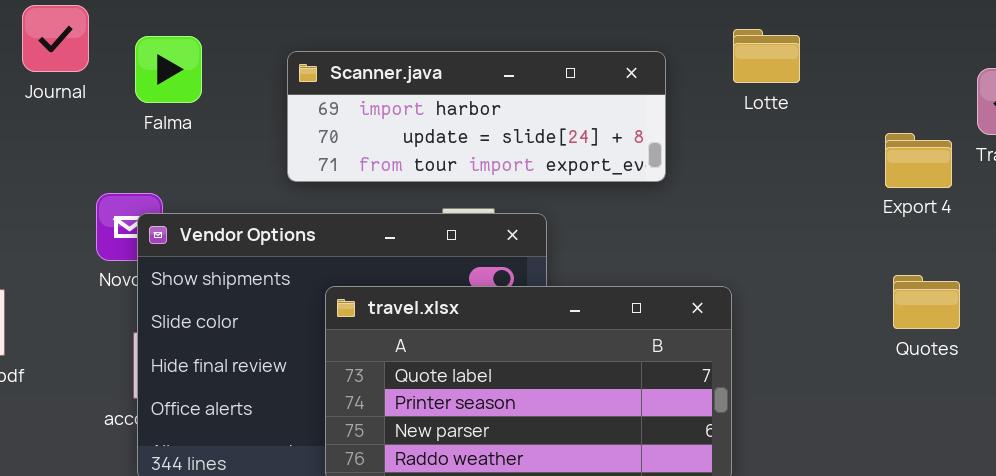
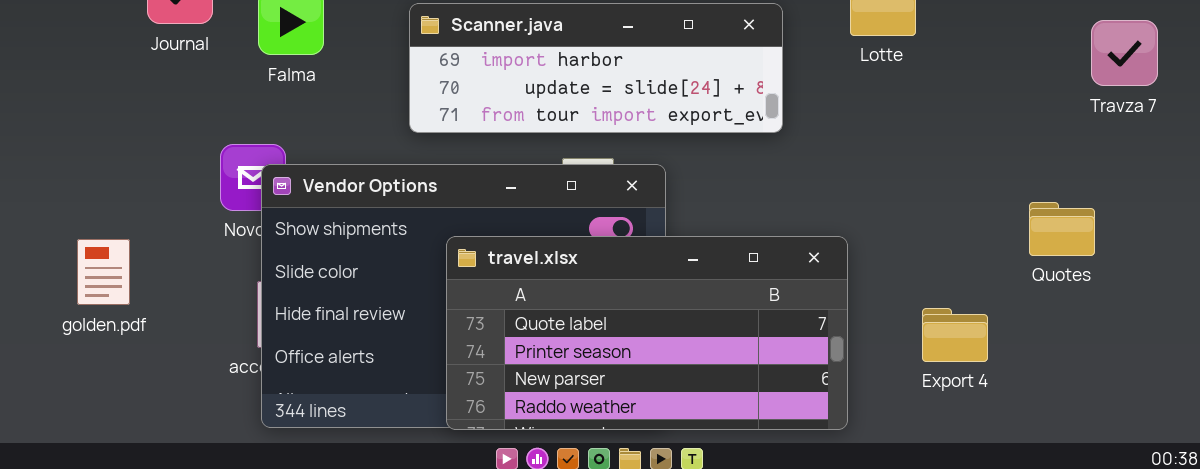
Export 4: [885,133,952,188] -> [922,308,988,362], moved
Quotes: [893,275,960,329] -> [1029,202,1095,256], moved

